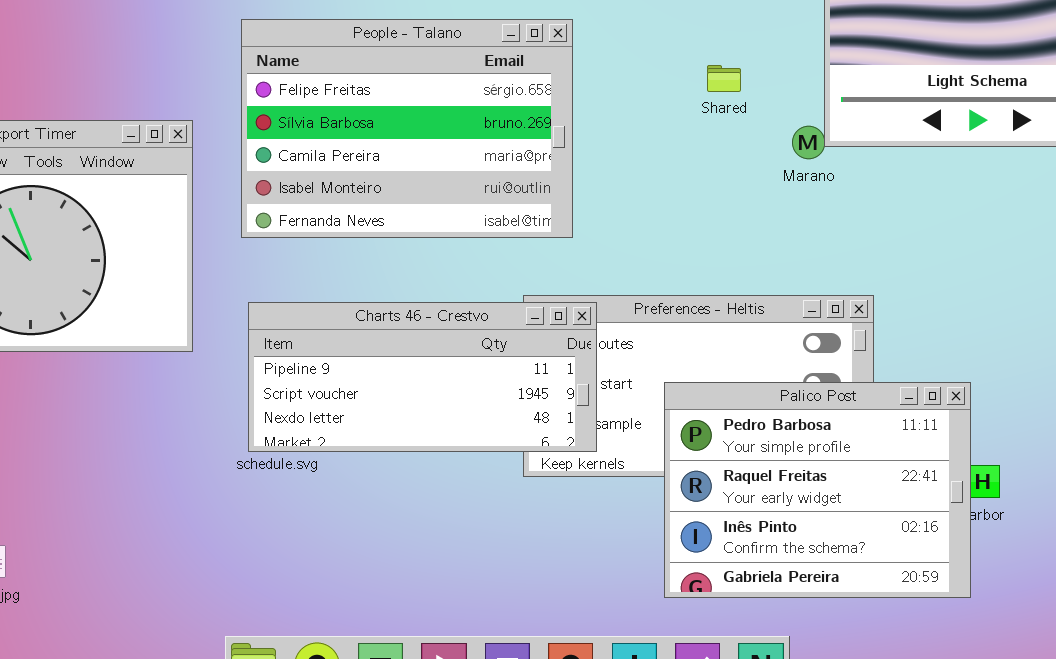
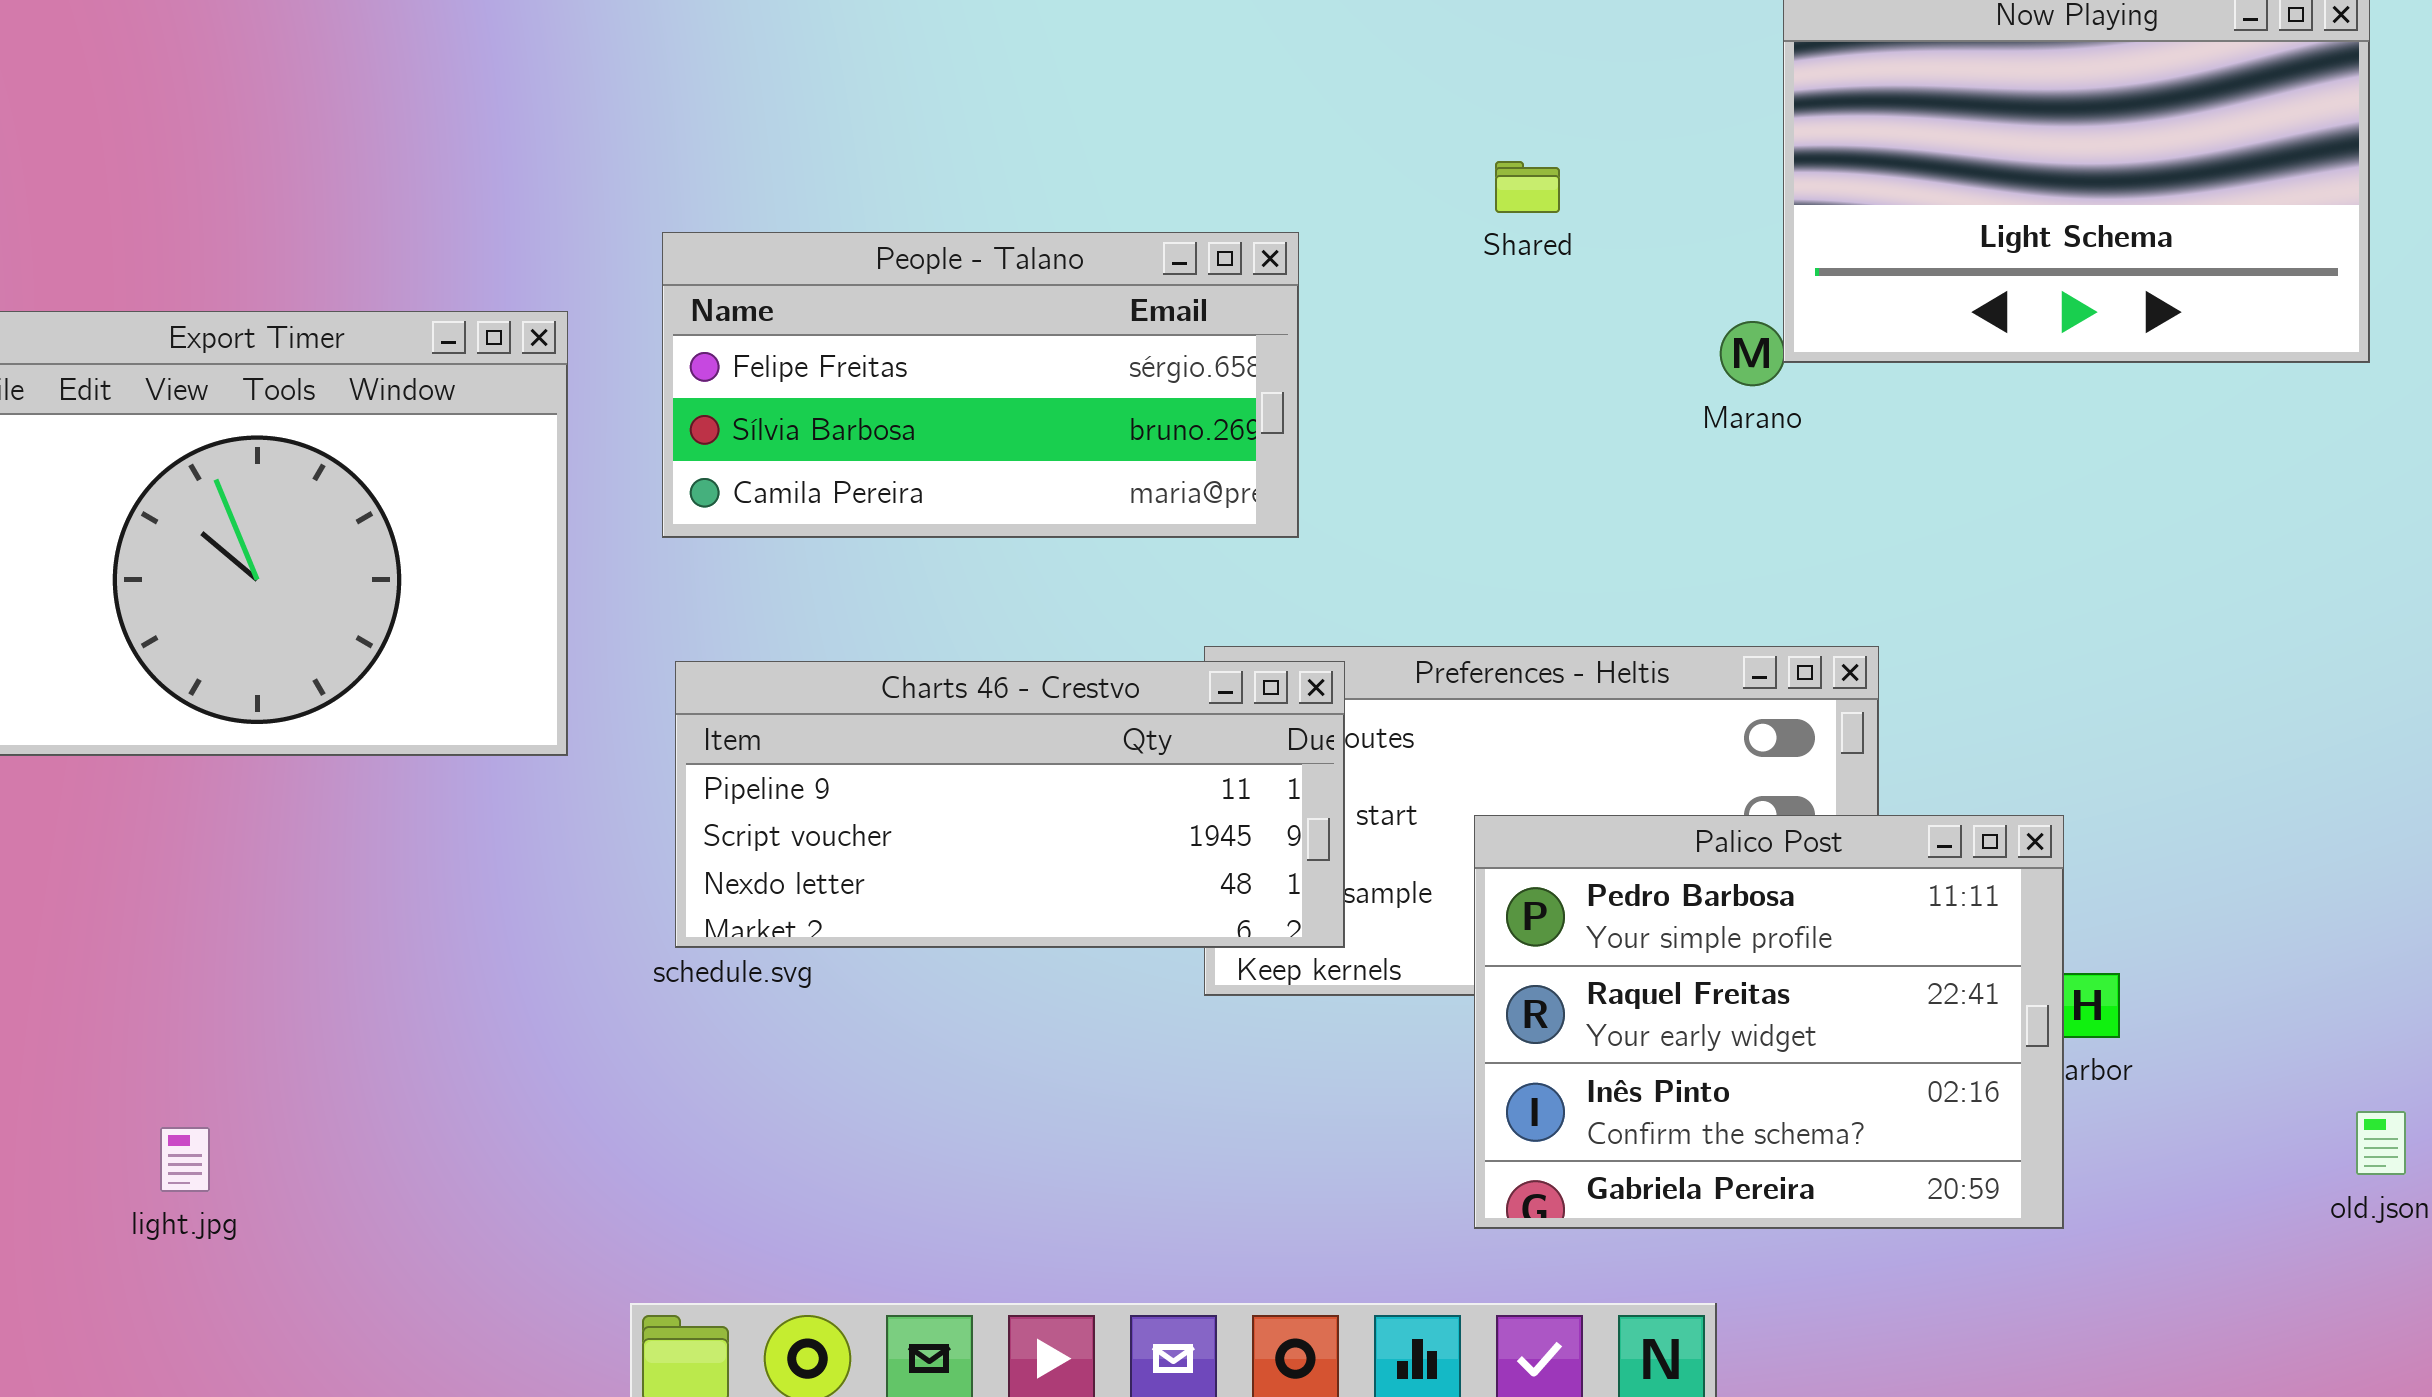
People - Talano: [241,19,573,238] -> [662,232,1299,538], resized
Shared: [707,65,741,92] -> [1495,161,1560,213], moved

